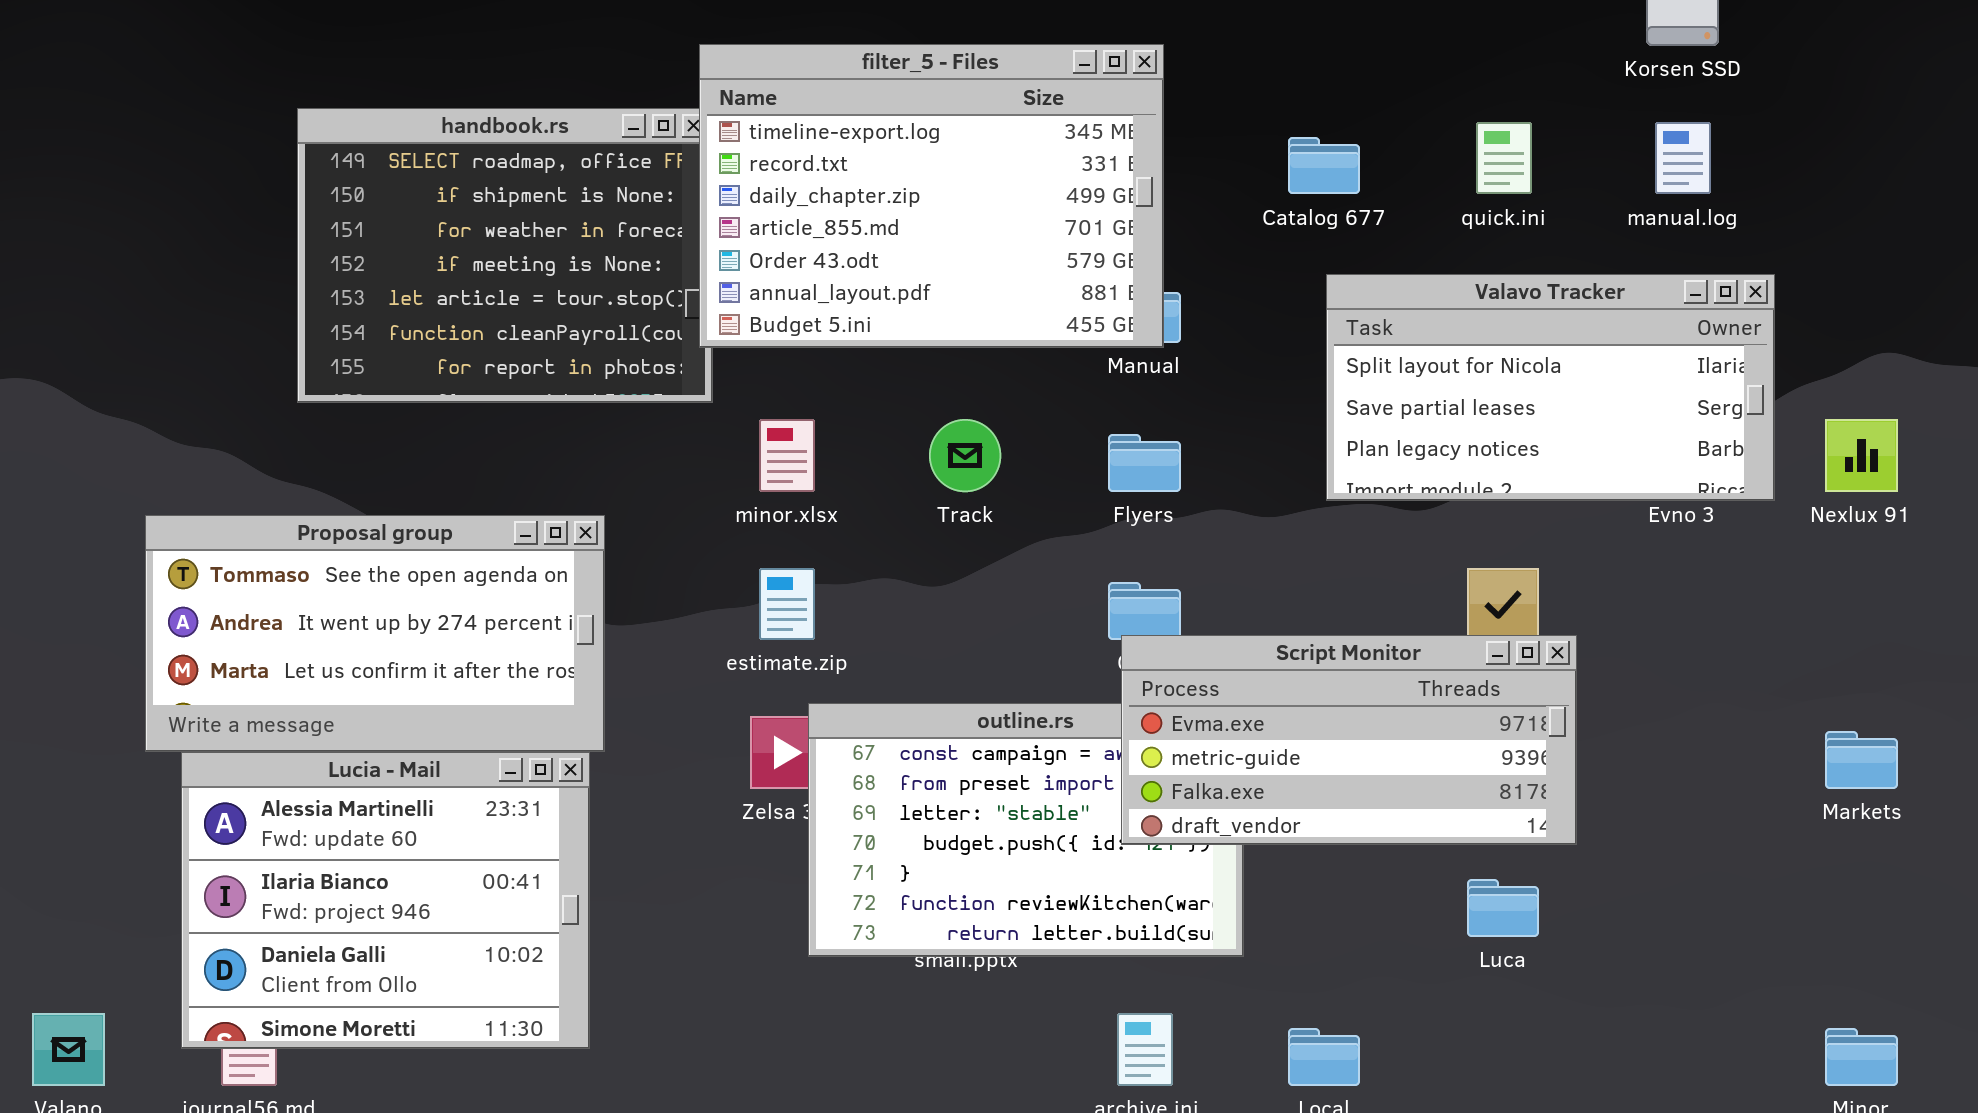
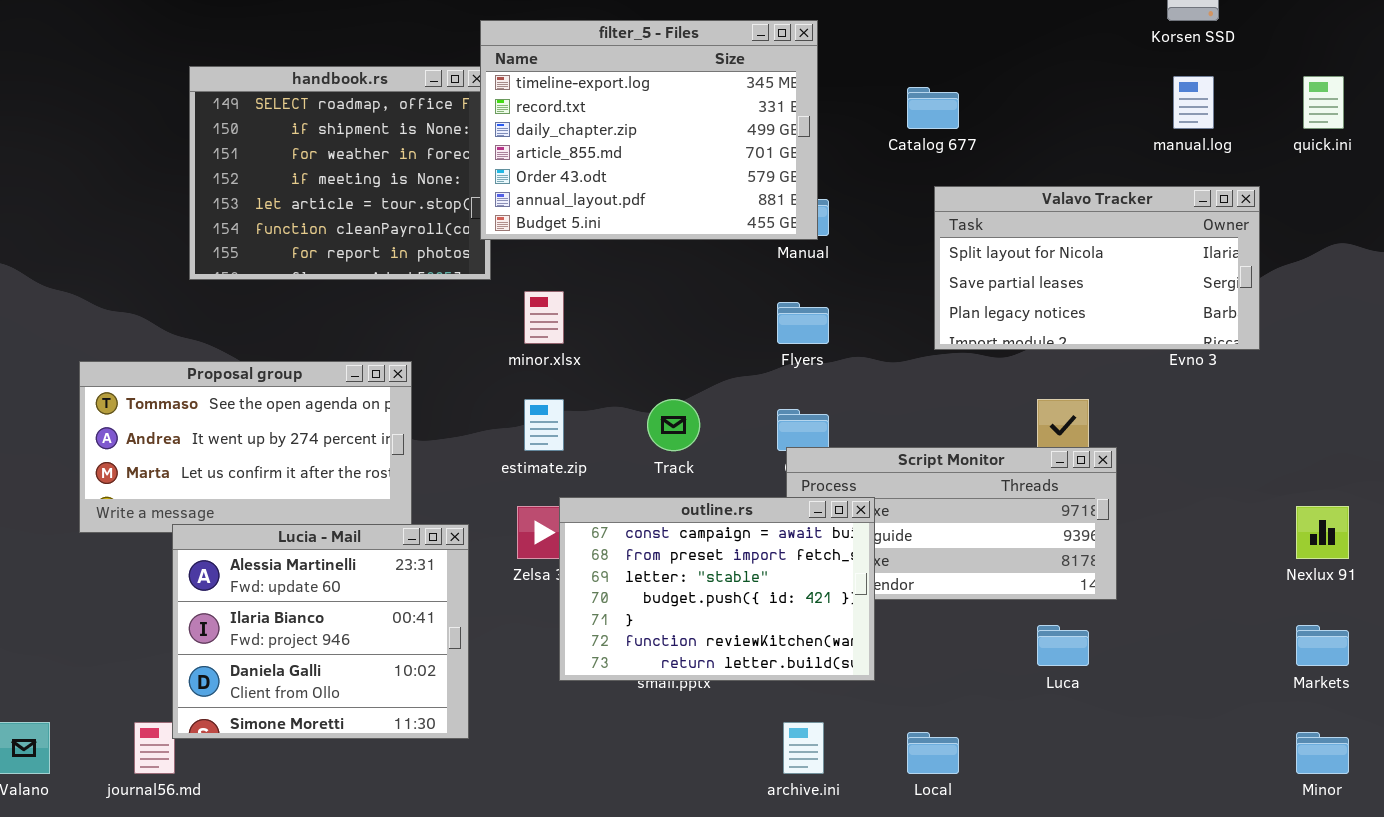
quick.ini: [1476,122,1532,194] -> [1303,76,1344,129], moved
Track: [929,419,1001,492] -> [647,399,700,451], moved
Nexlux 91: [1825,419,1898,492] -> [1296,506,1349,559], moved
outline.rs: [808,703,1244,957] -> [559,497,875,681], raised
Markets: [1825,731,1898,789] -> [1296,625,1349,666], moved
Lucia - Mail: [181,752,590,1049] -> [172,524,469,739], moved

